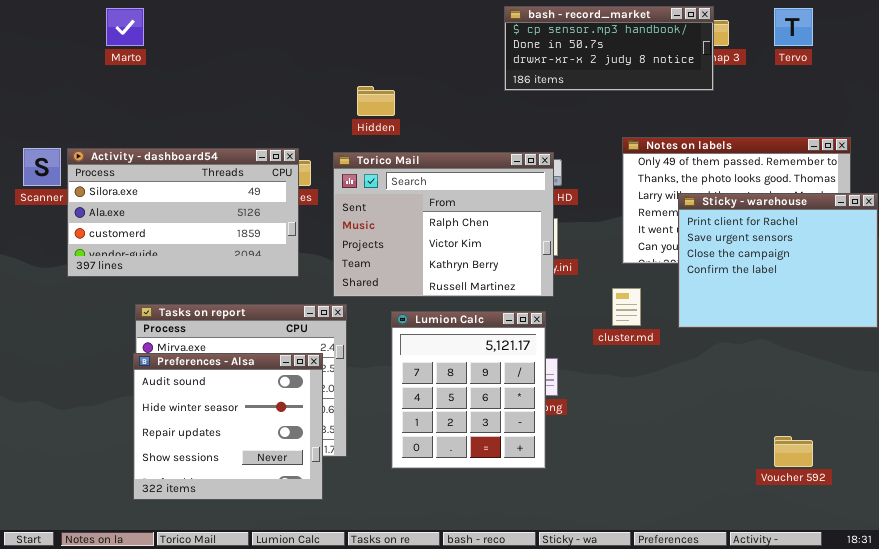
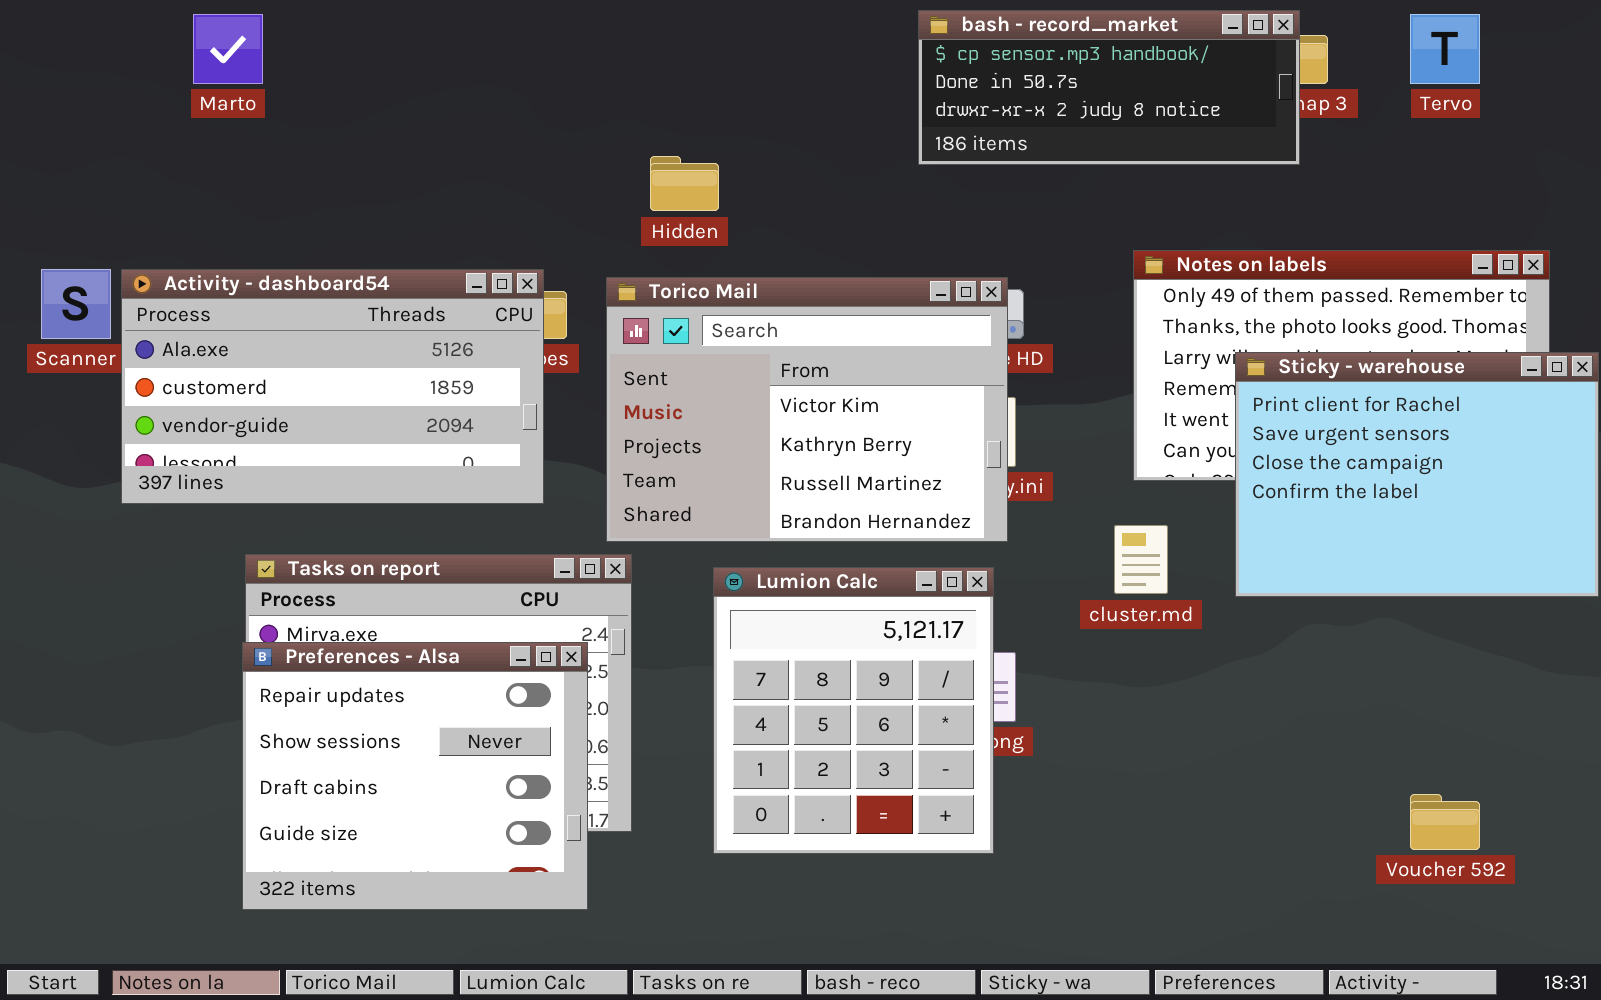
Activity - dashboard54: [67,148,299,277] -> [121,269,544,504], scrolled down 1 row
Torico Mail: [333,152,554,297] -> [606,277,1008,542], scrolled down 1 row
Preferences - Alsa: [133,353,323,500] -> [242,642,588,910], scrolled down 2 rows

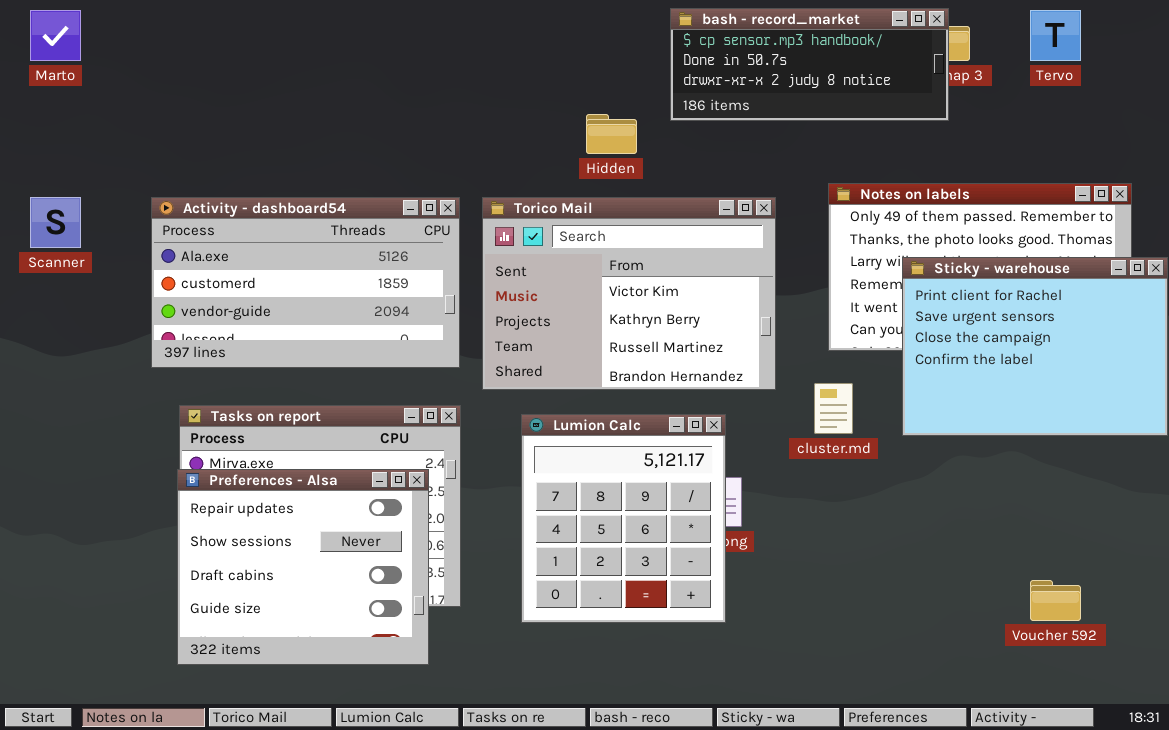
Marto: [193,14,263,84] -> [30,10,81,61], moved
Hidden: [650,156,719,211] -> [586,114,637,154], moved
Activity - dashboard54: [121,269,544,504] -> [151,197,460,368], moved
Torico Mail: [606,277,1008,542] -> [482,197,776,390], moved

